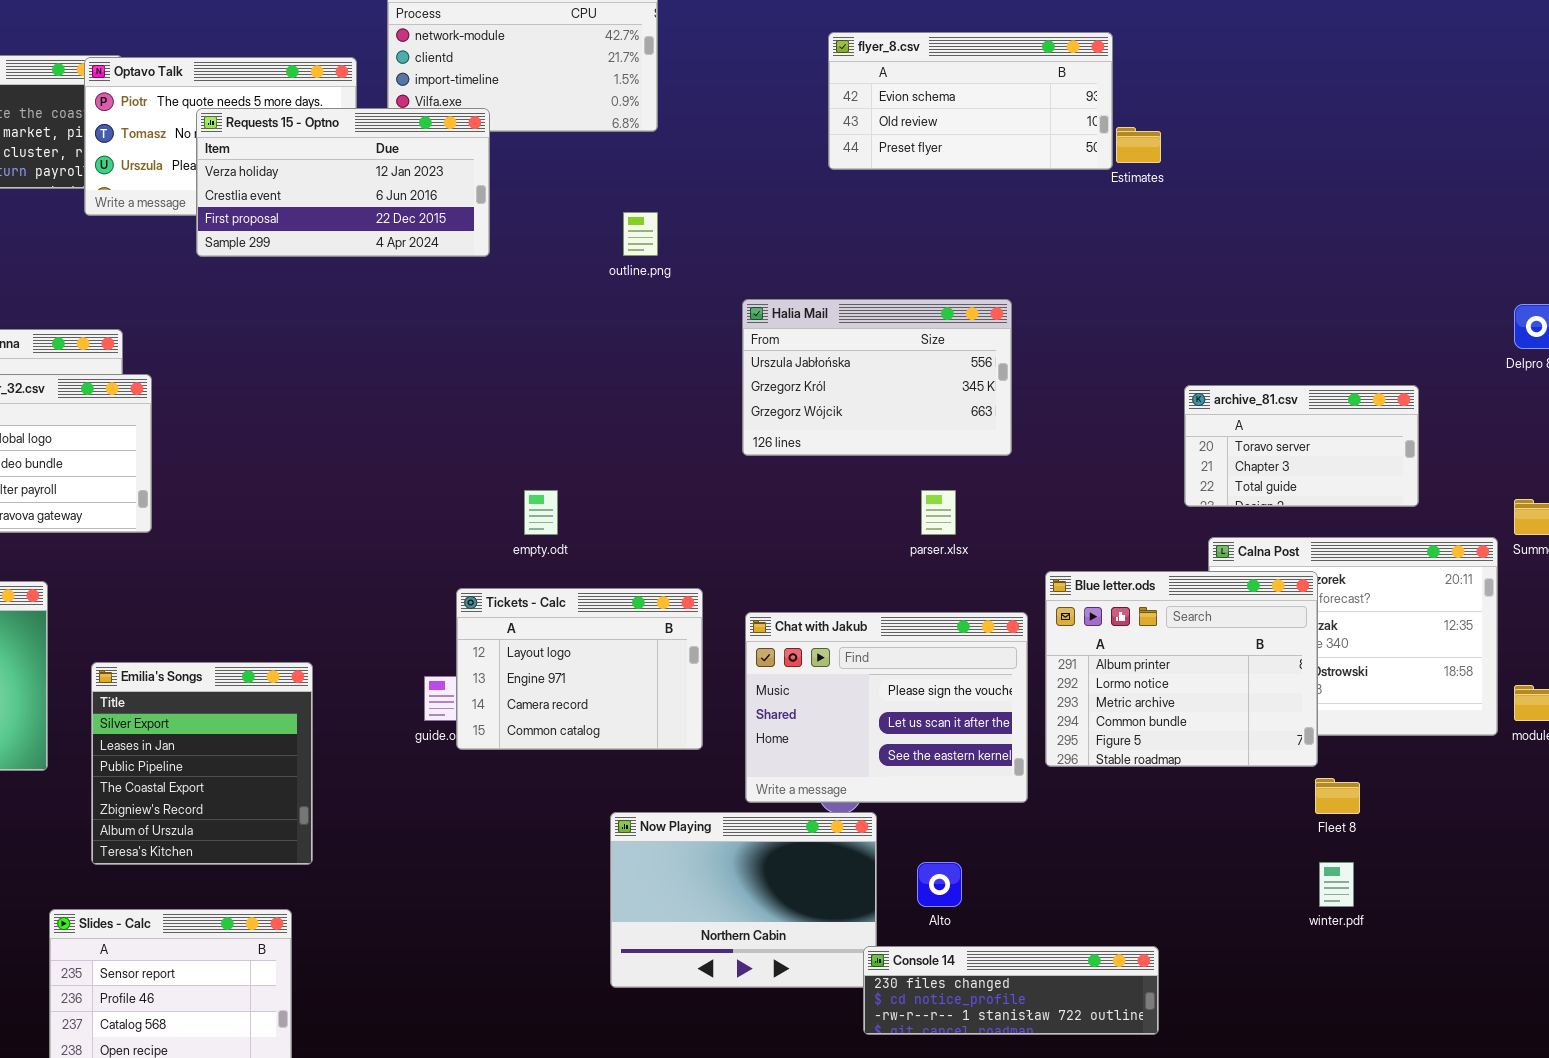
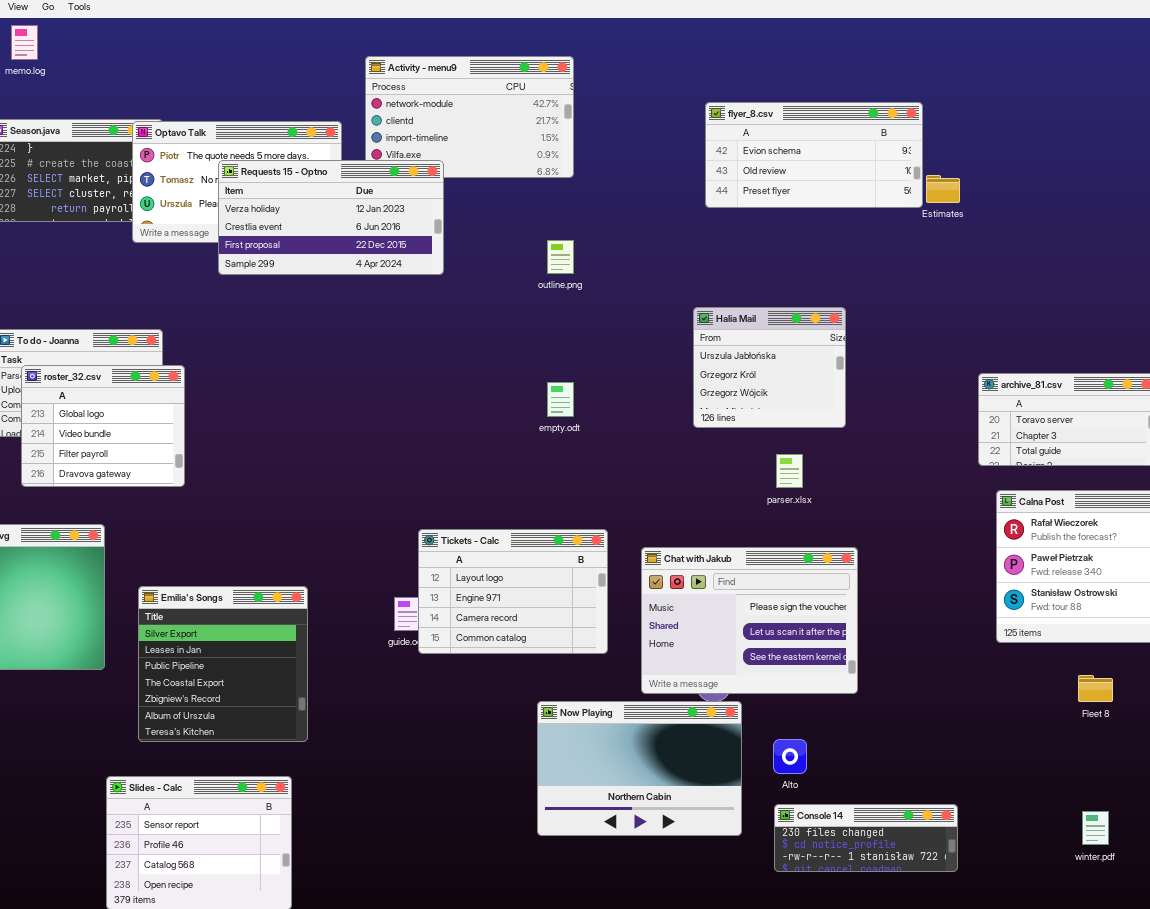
Halia Mail: [742,299,1012,456] -> [693,307,846,428], resized
empty.odt: [524,490,558,535] -> [547,382,574,417], moved
Blue letter.ods: [1045,571,1318,767] -> none, closed
winter.pdf: [1319,862,1354,907] -> [1082,811,1109,845], moved
Console 14: [863,946,1159,1035] -> [774,804,958,872], resized

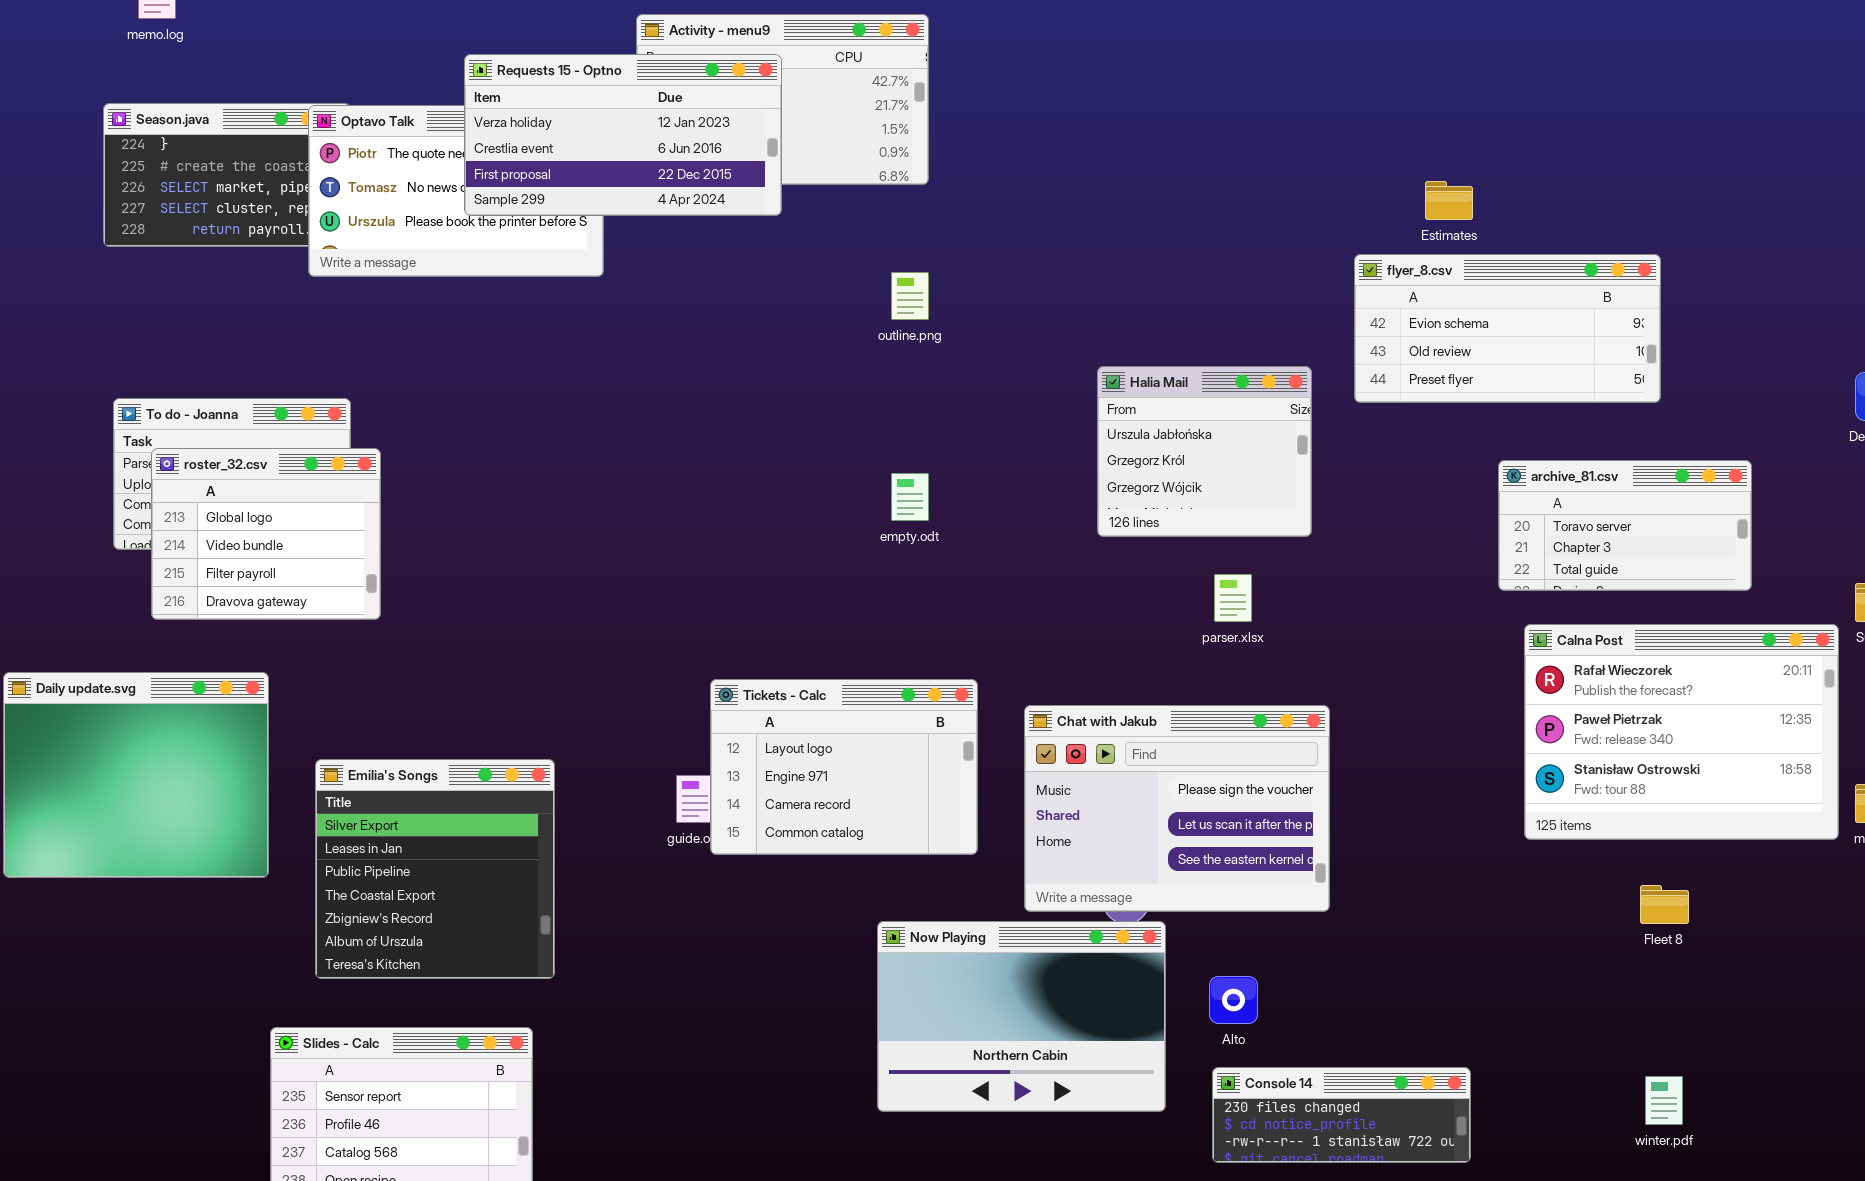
flyer_8.csv: [705,102,923,208] -> [1354,254,1661,403], moved
Requests 15 - Optno: [218,160,444,275] -> [464,54,782,216], moved

